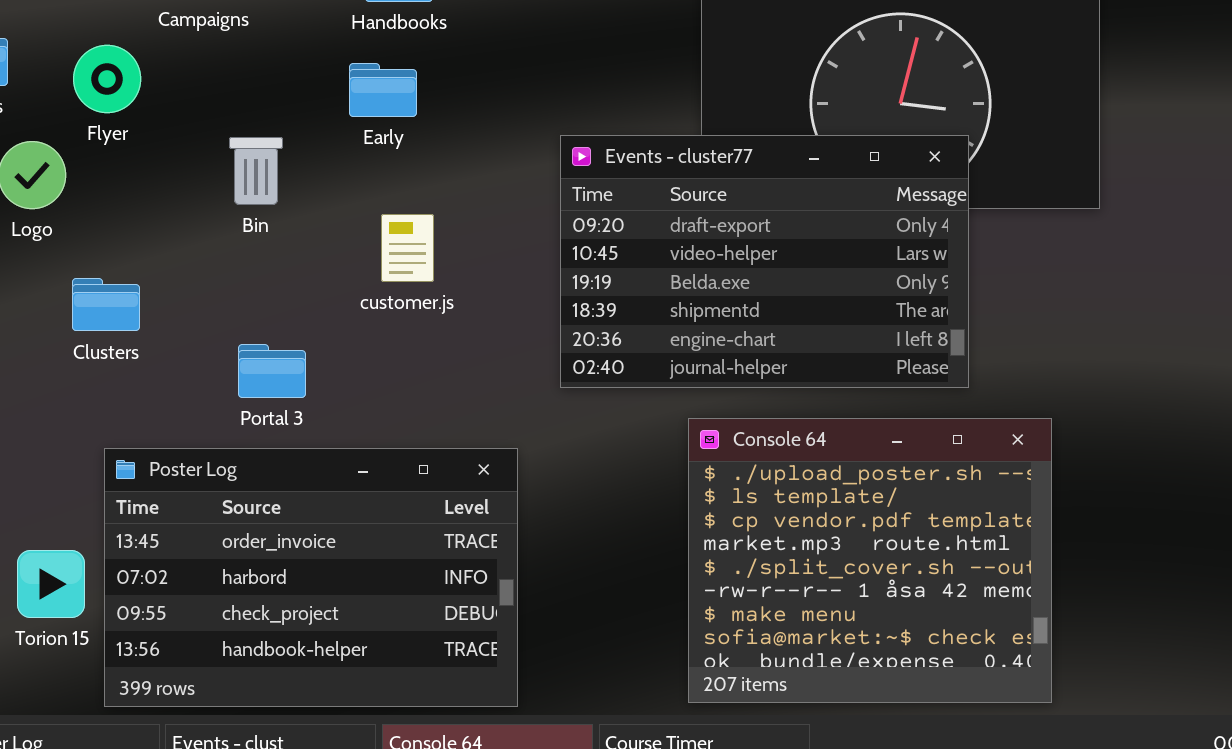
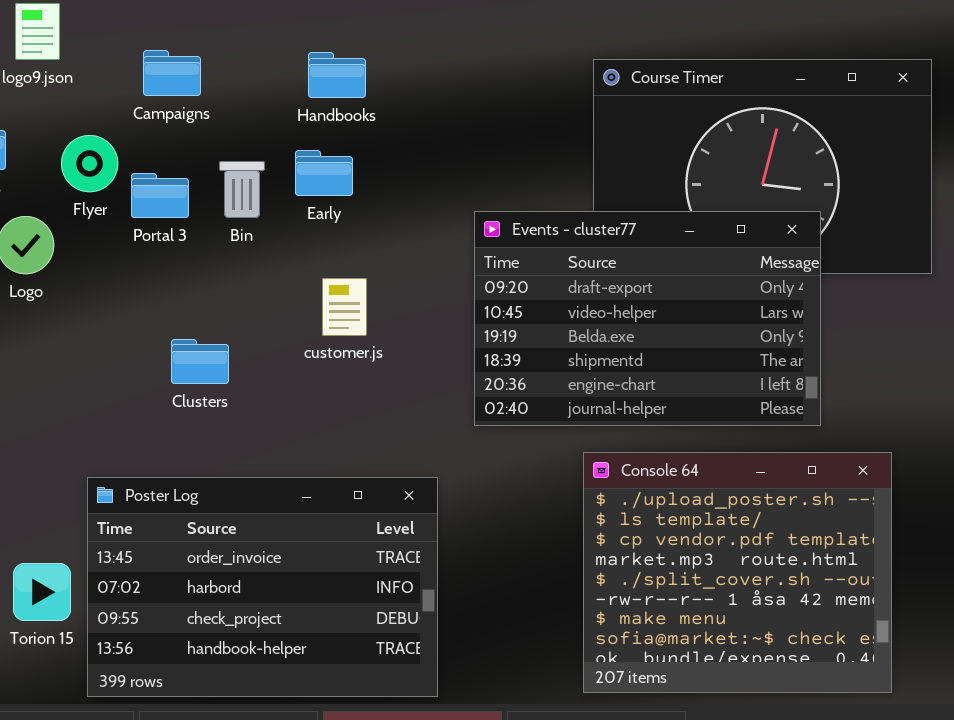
Bin: [229,137,283,205] -> [219,161,265,218], moved
Clusters: [72,278,140,331] -> [171,339,229,384], moved
Portal 3: [238,344,306,398] -> [131,173,189,218], moved

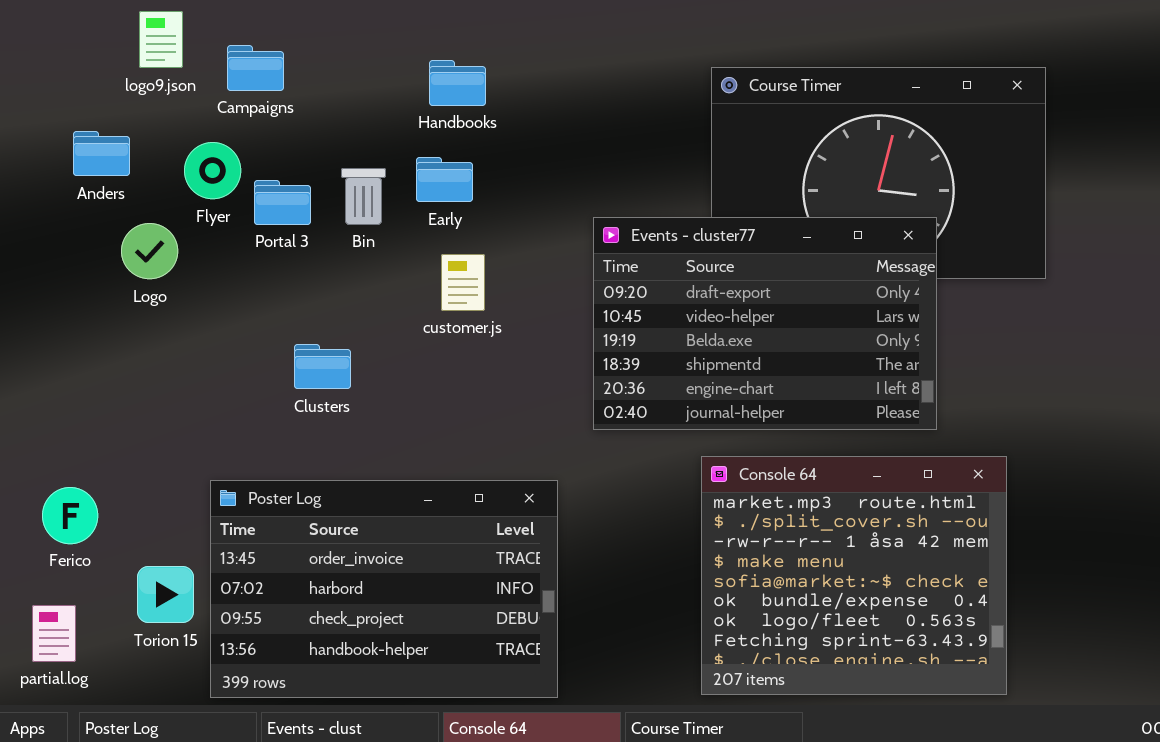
Campaigns: [143,50,201,96] -> [227,45,284,91], moved
customer.js: [322,278,367,336] -> [441,254,485,311], moved
Console 64: [583,452,892,693] -> [701,456,1007,695], scrolled down 3 rows

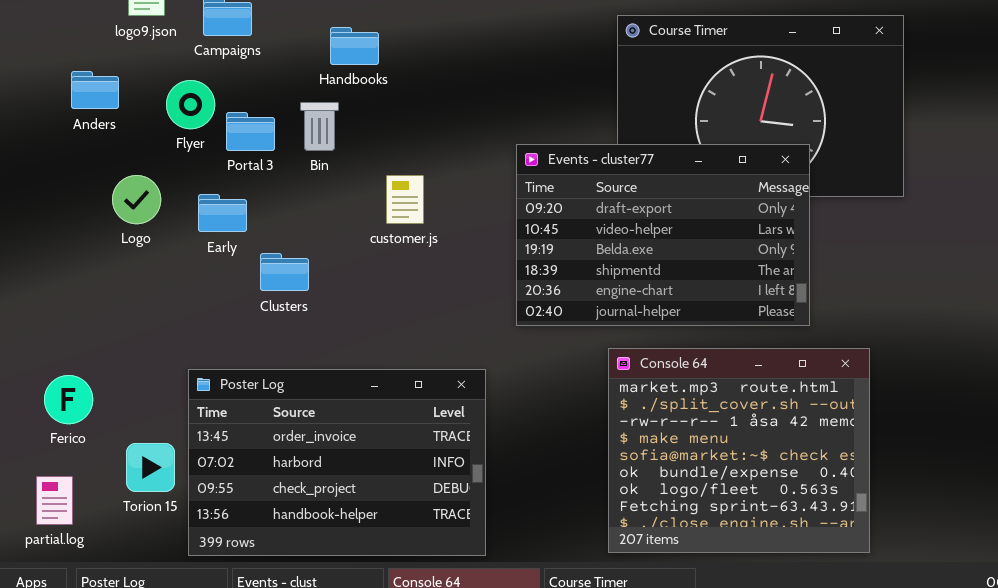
Handbooks: [429,60,486,106] -> [330,27,379,65], moved
Early: [416,157,473,202] -> [198,194,247,232], moved
Logo: [121,223,178,279] -> [112,175,161,224], moved

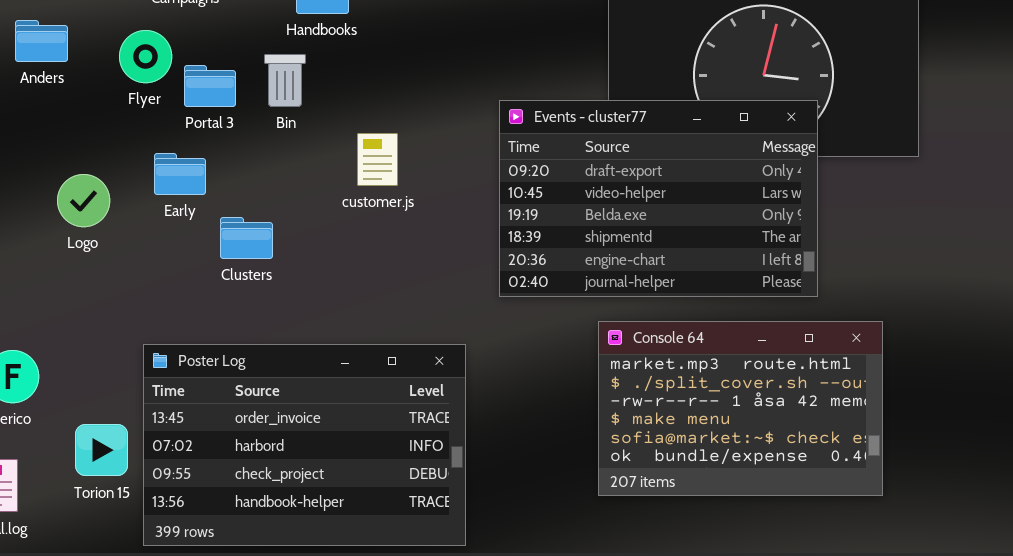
Logo: [112,175,161,224] -> [57,174,110,227], moved
Console 64: [608,348,870,553] -> [598,321,883,496], resized

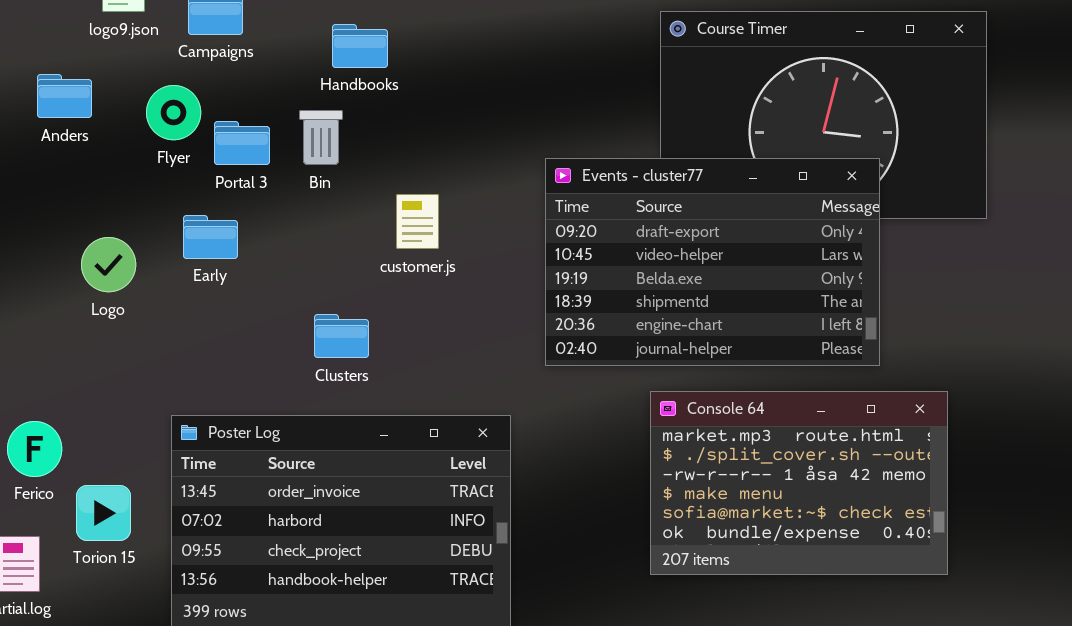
Clusters: [220,217,273,259] -> [314,314,369,358], moved
Torion 15: [75,424,128,476] -> [76,485,131,541], moved

